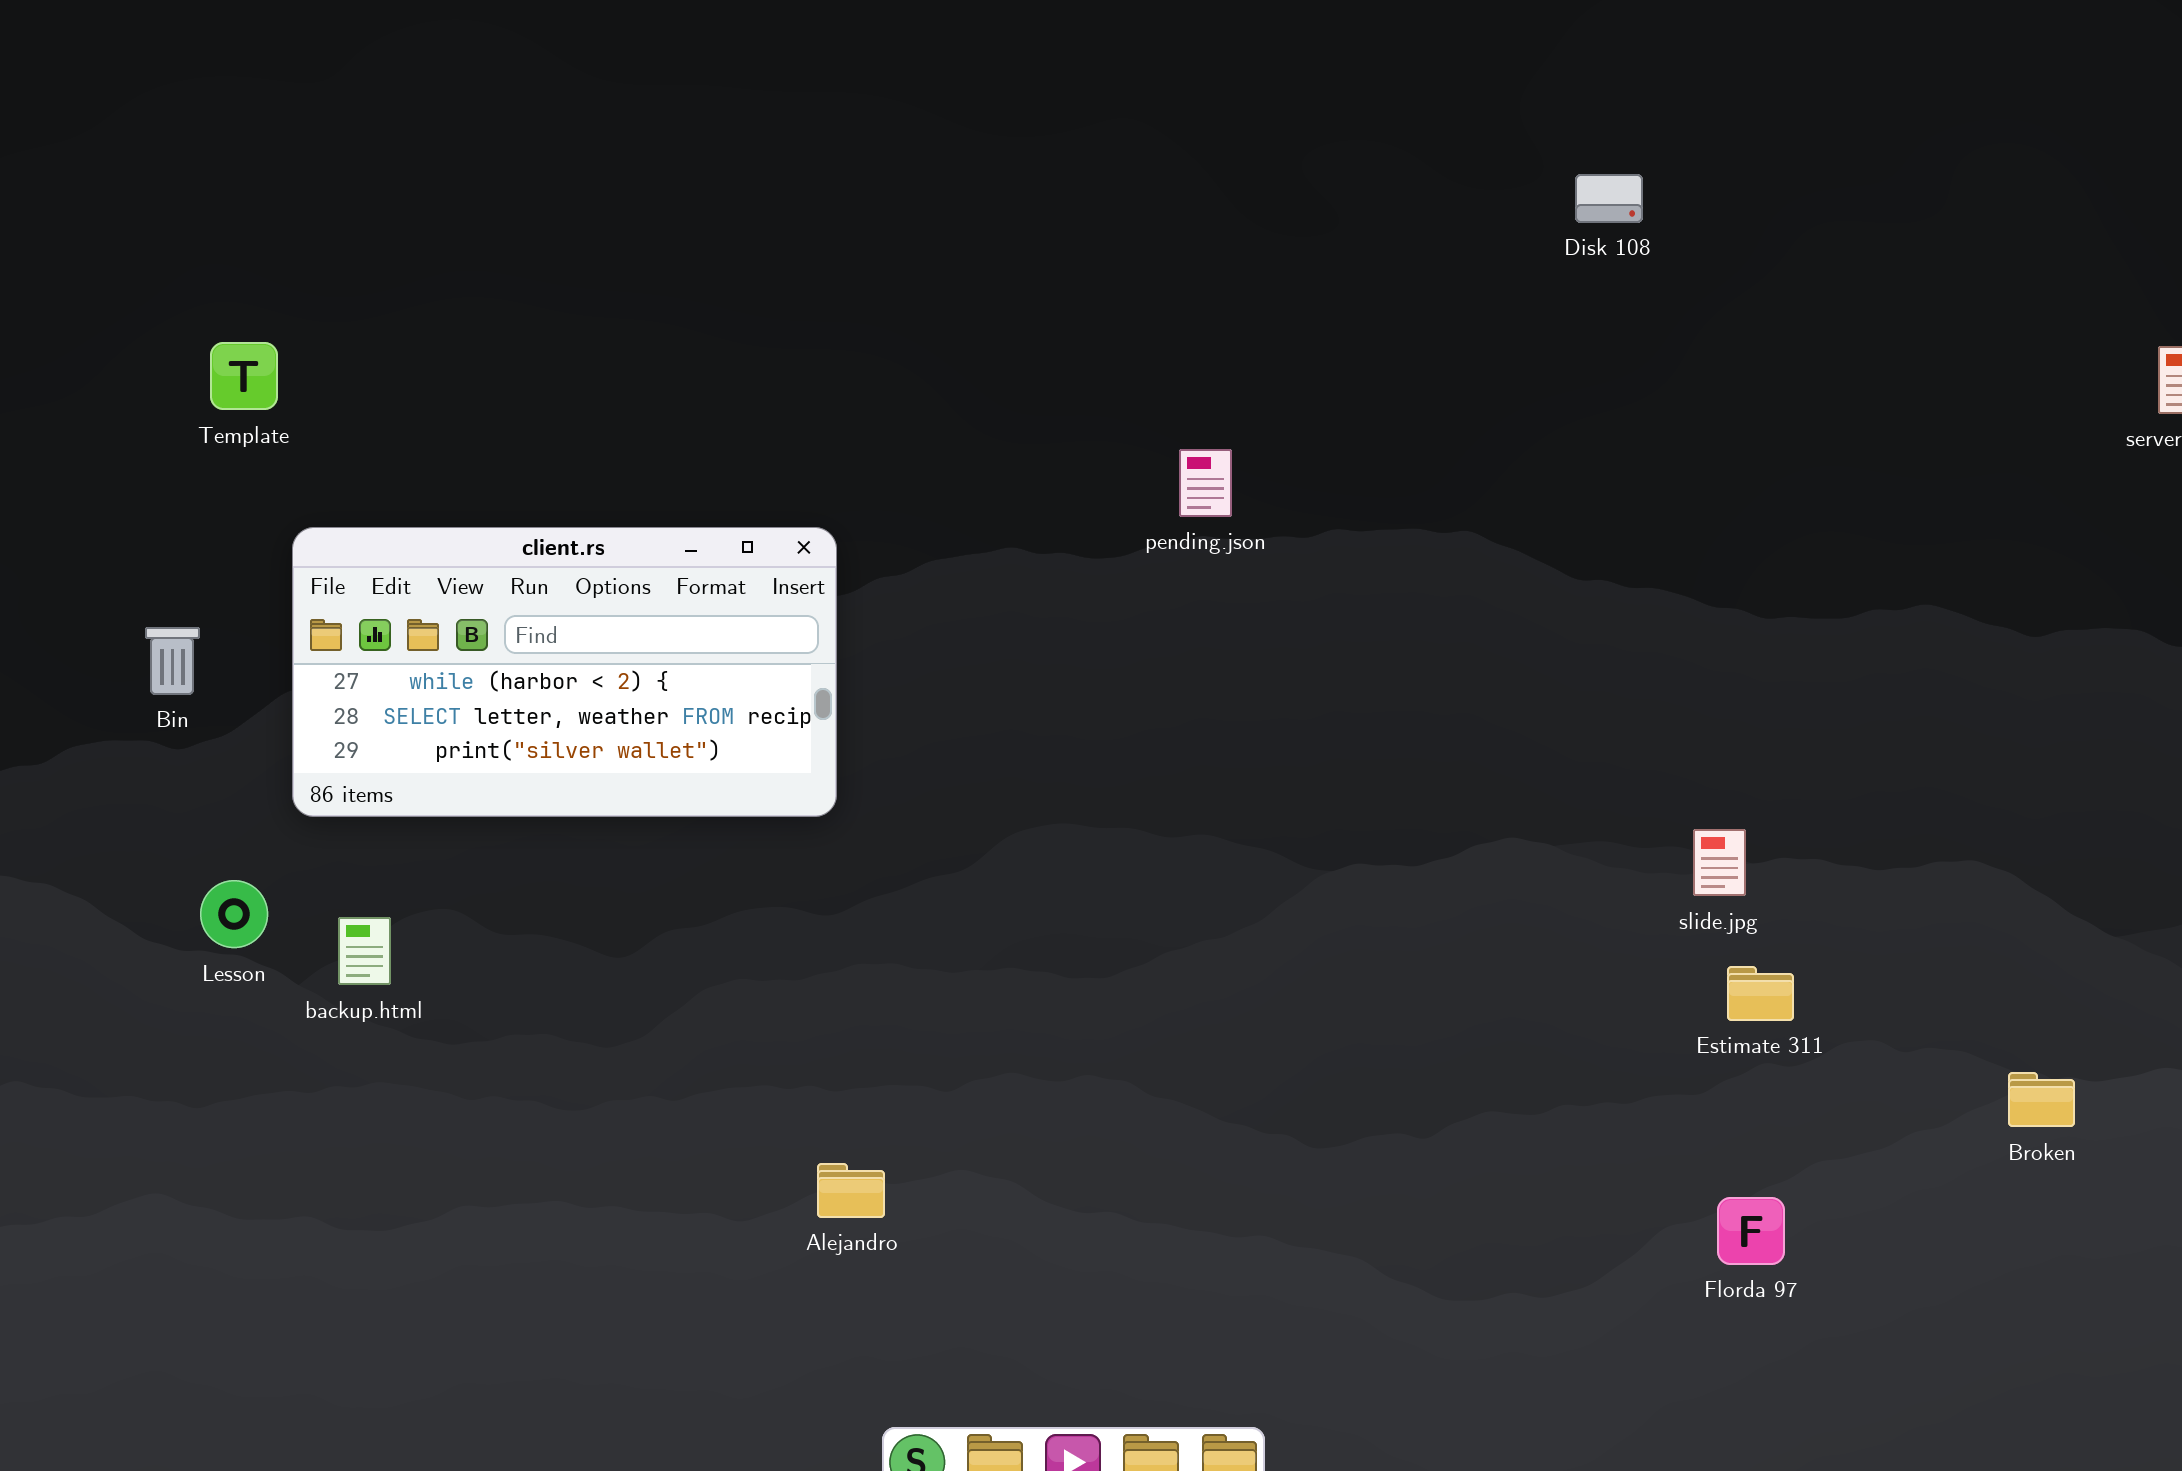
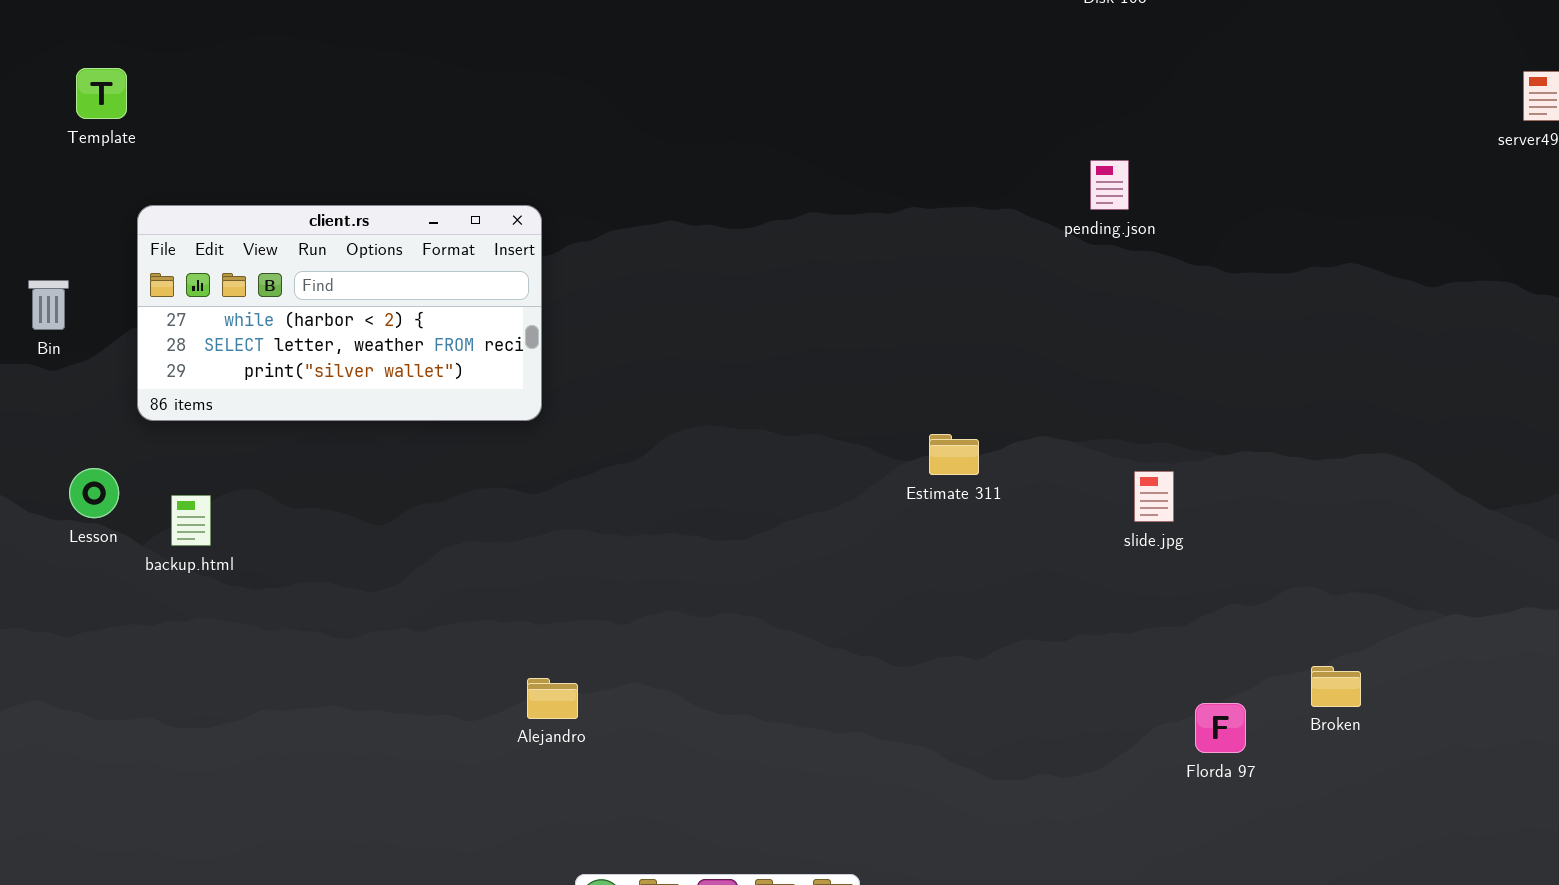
pending.json: [1179,449,1232,517] -> [1090,160,1129,210], moved
slide.jpg: [1693,829,1746,896] -> [1134,471,1174,522], moved
Estimate 311: [1727,966,1794,1021] -> [929,434,979,475], moved
Broken: [2008,1072,2075,1127] -> [1311,666,1361,707], moved

